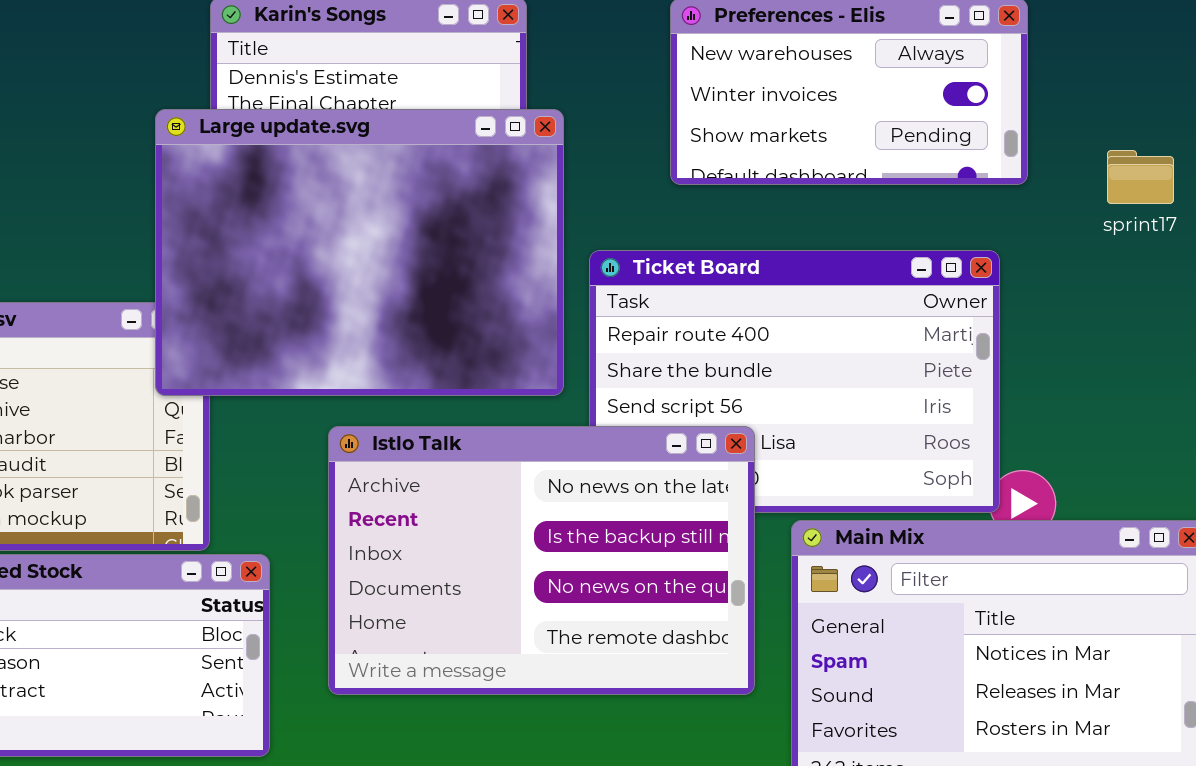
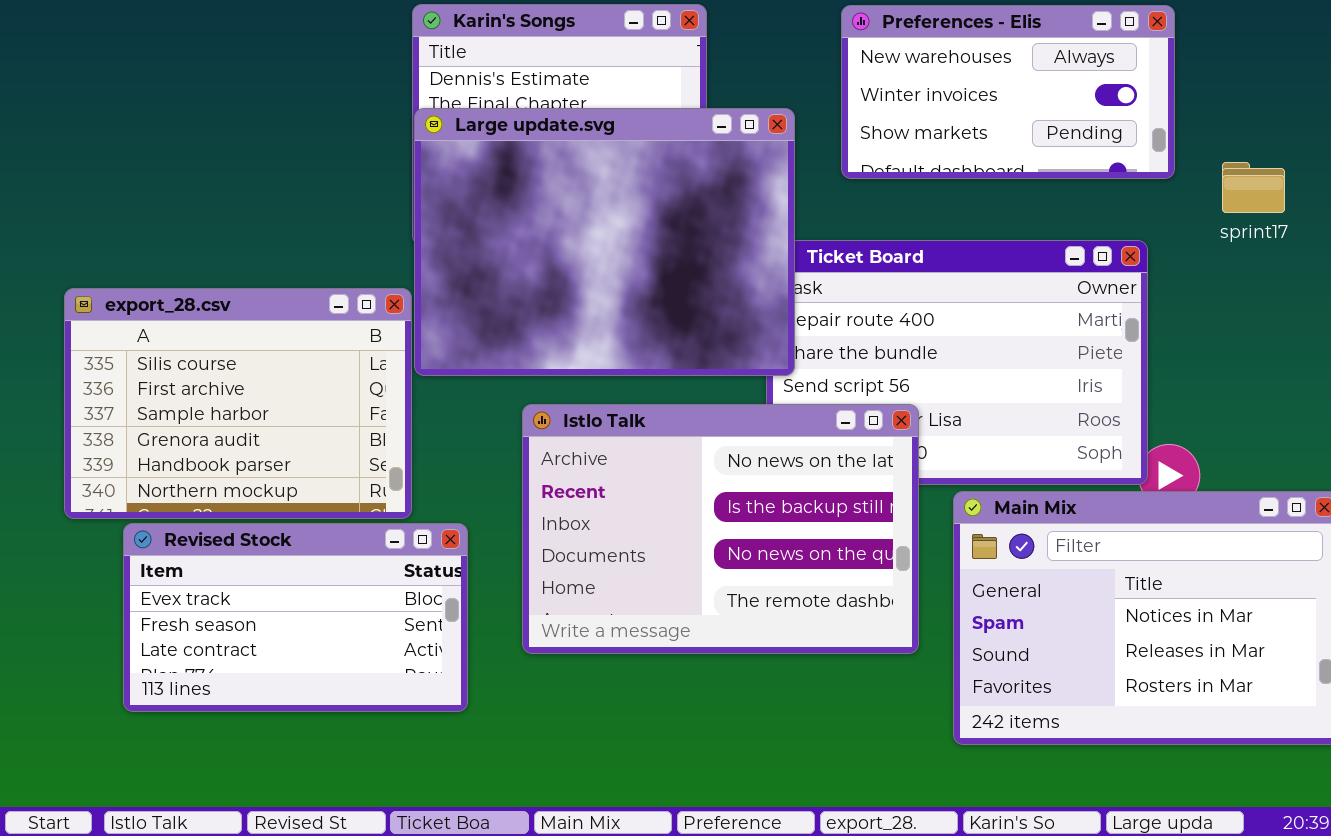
Large update.svg: [155,109,564,396] -> [414,108,795,376], moved
sprint17: [1107,150,1174,204] -> [1222,162,1285,213], moved

